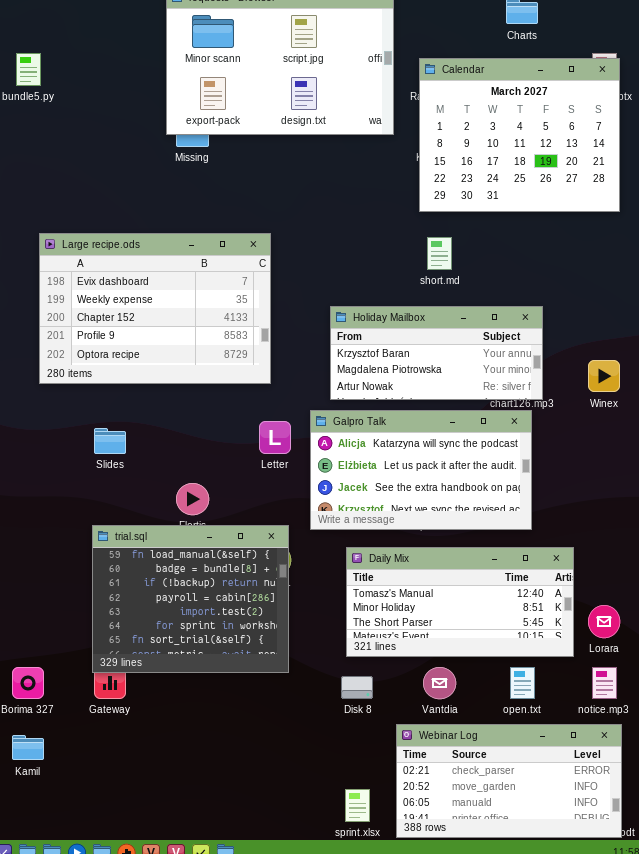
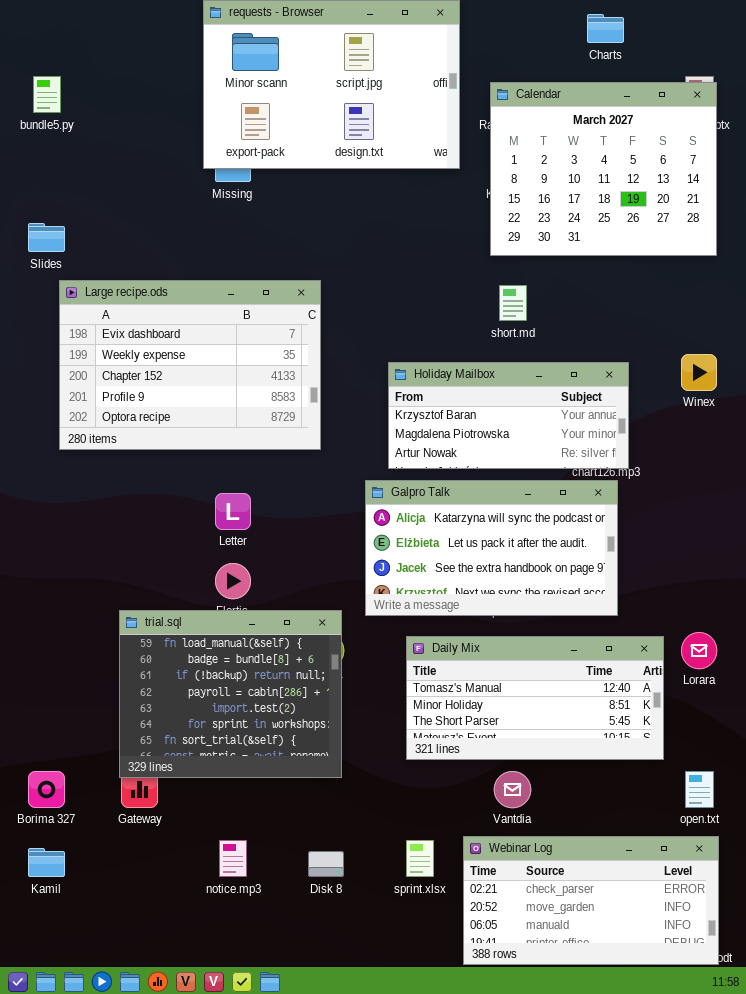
Winex: [588,360,620,392] -> [681,354,717,391], moved
Letter: [259,421,291,454] -> [215,493,251,530], moved
Slides: [94,428,126,454] -> [28,223,65,252], moved
Lorara: [588,605,620,638] -> [681,632,717,669], moved
open.txt: [510,667,535,699] -> [685,771,714,808], moved
notice.mp3: [592,667,617,699] -> [219,840,247,877], moved
Disk 8: [341,676,373,699] -> [308,851,344,877], moved
sprint.xlsx: [345,789,370,822] -> [406,840,434,877], moved

